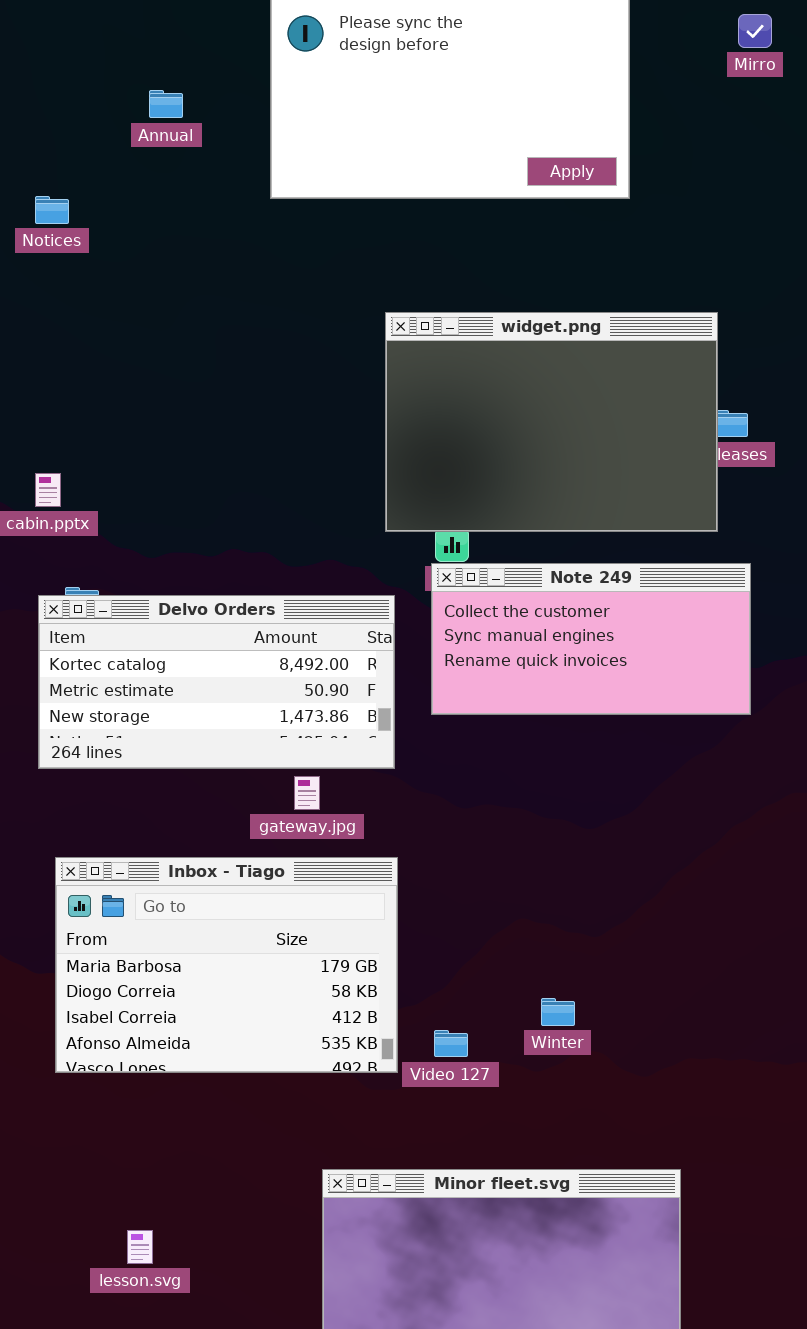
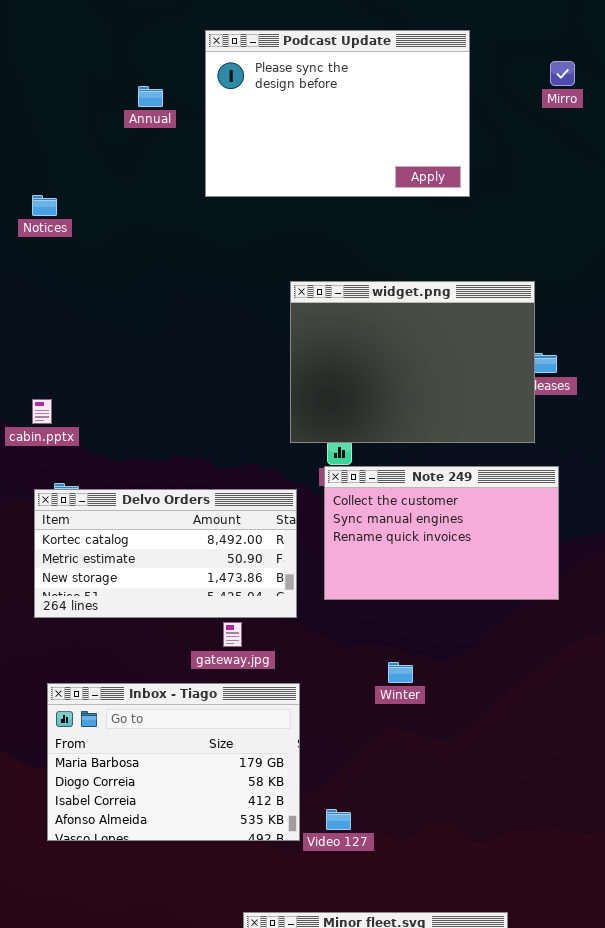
Annual: [149,90,183,118] -> [138,86,163,107], moved
Note 249: [431,563,751,715] -> [324,466,559,600], resized
Winter: [541,998,575,1026] -> [388,662,413,683], moved

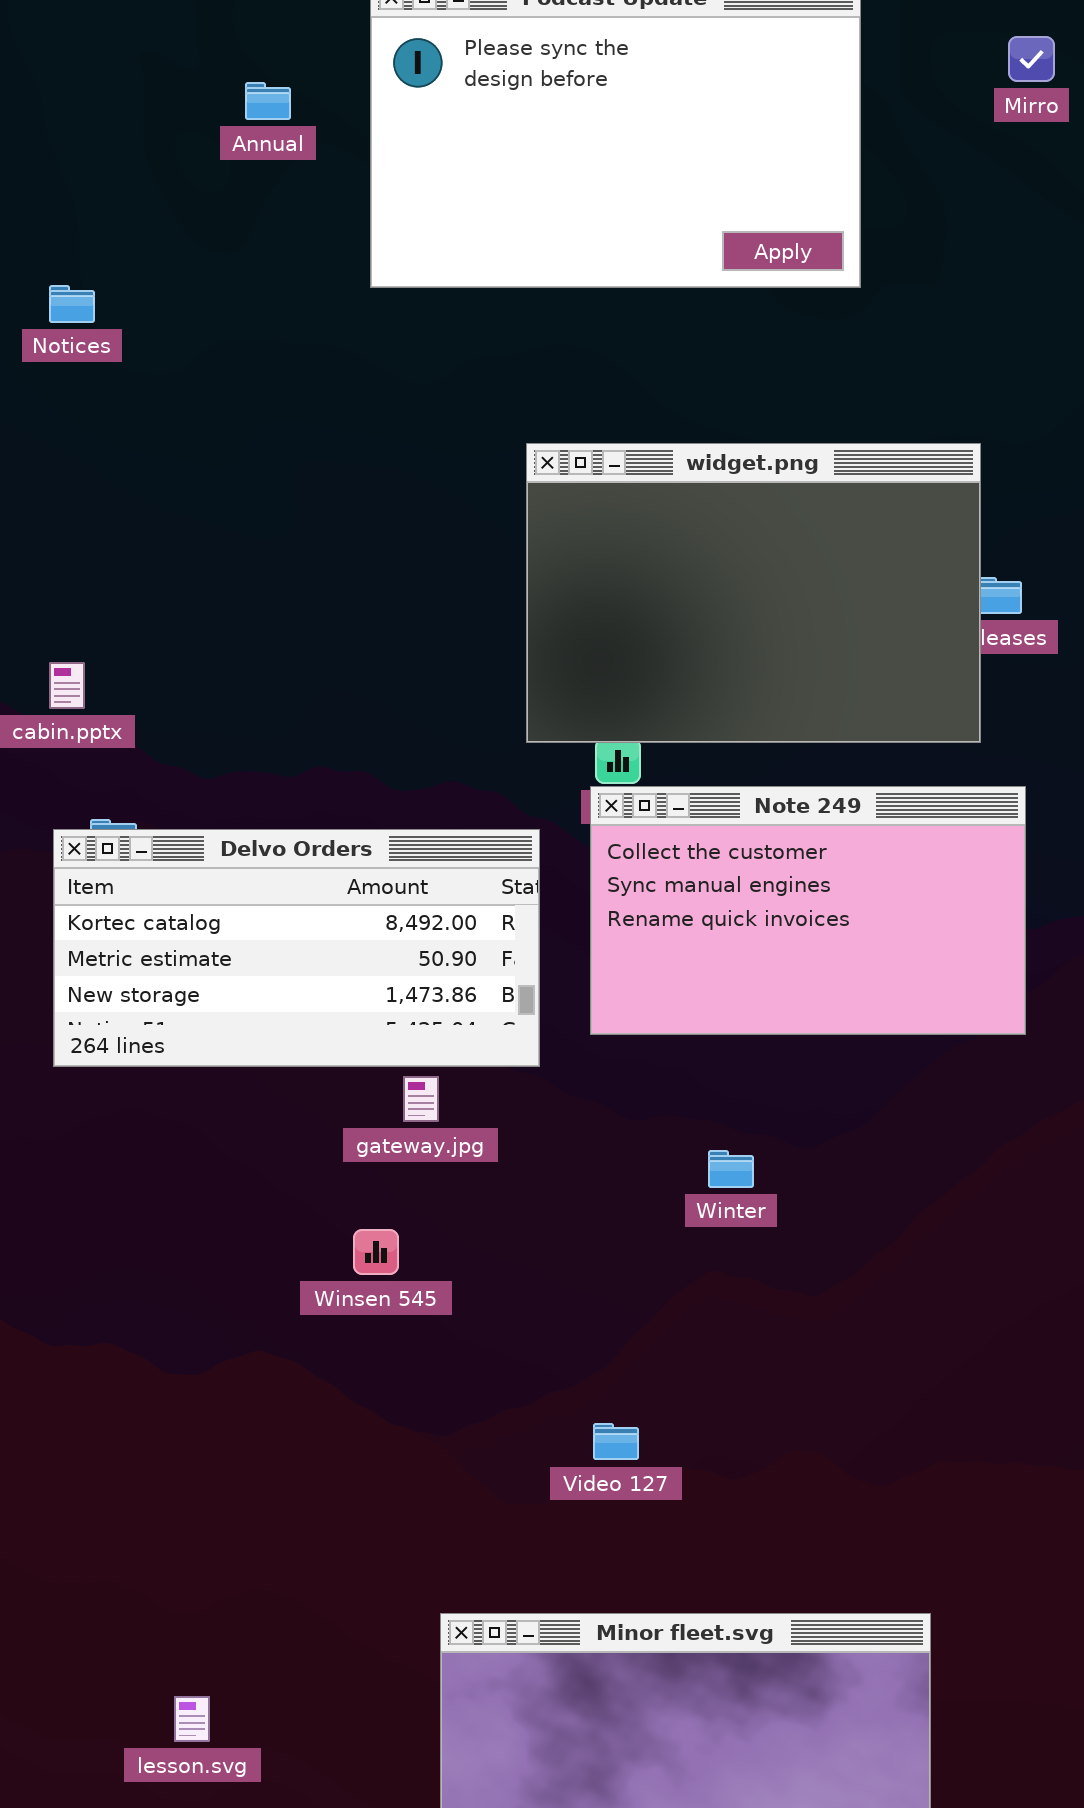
Inbox - Tiago: [47,683,300,841] -> none, closed

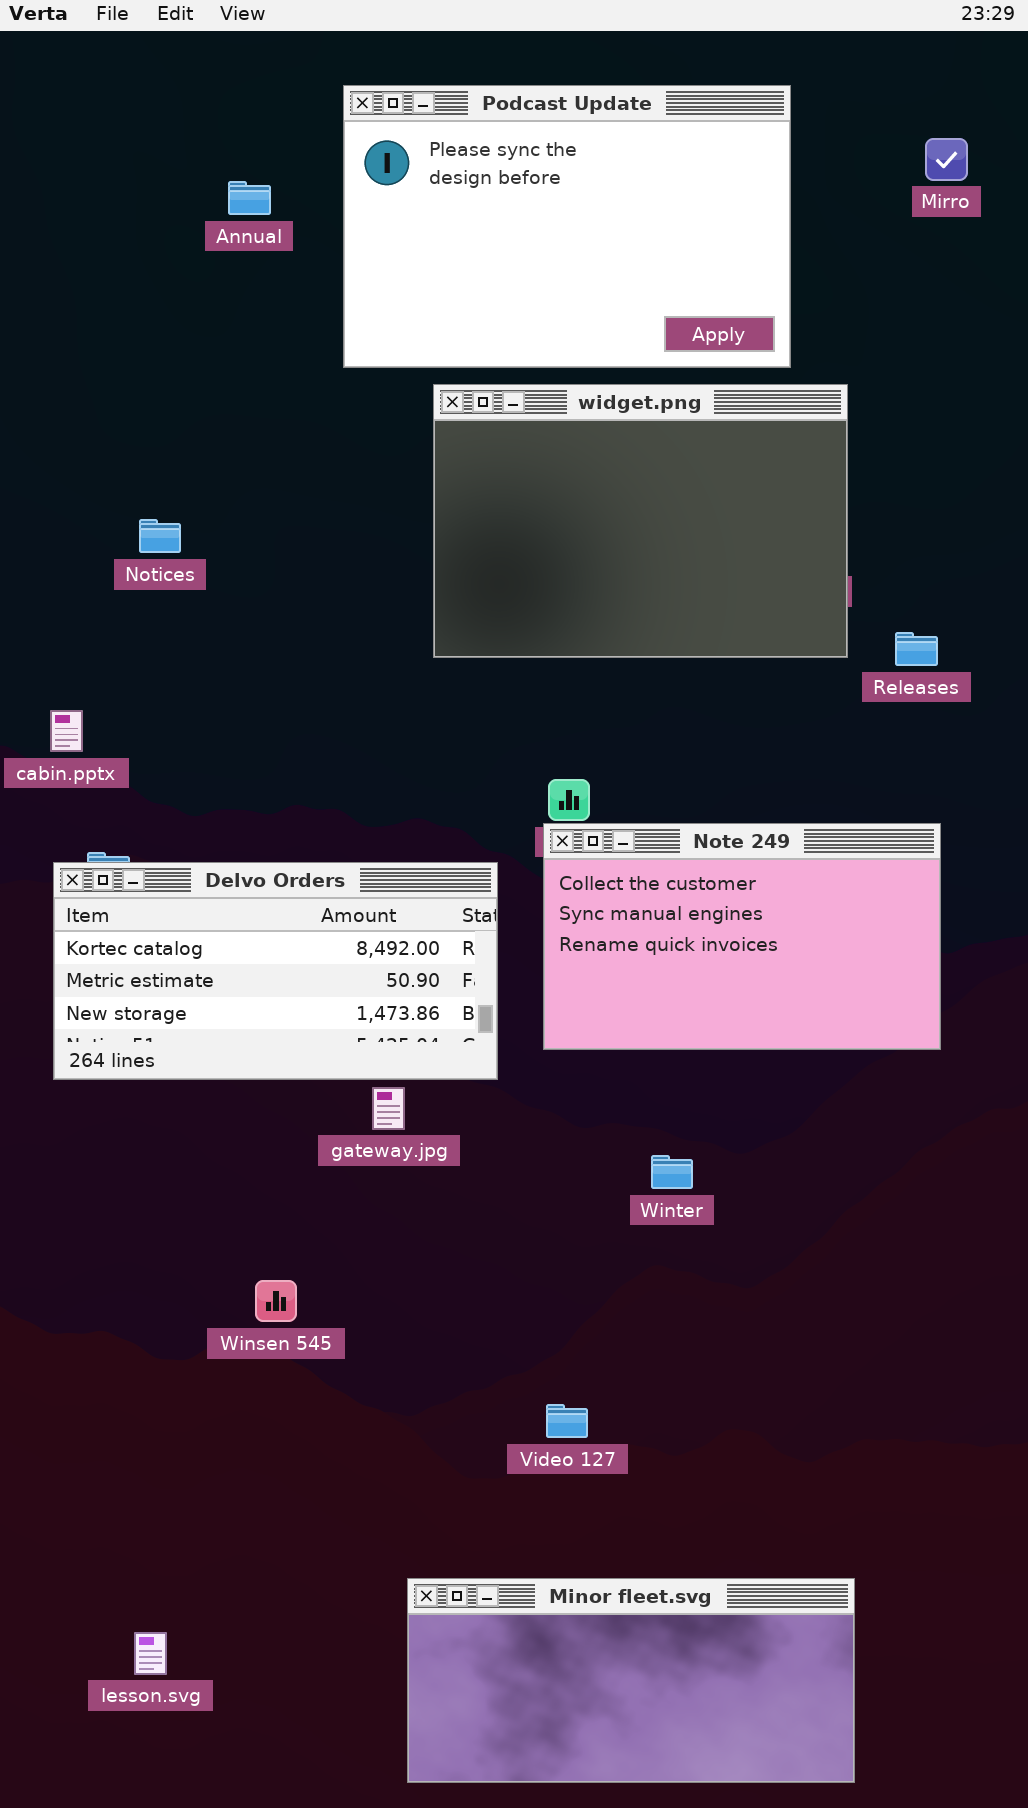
Notices: [49,285,95,323] -> [139,519,181,553], moved
widget.png: [526,443,981,743] -> [433,384,848,658], moved
Winsen 545: [353,1229,399,1275] -> [255,1280,297,1322], moved
lesson.svg: [174,1696,210,1742] -> [134,1632,167,1675], moved

